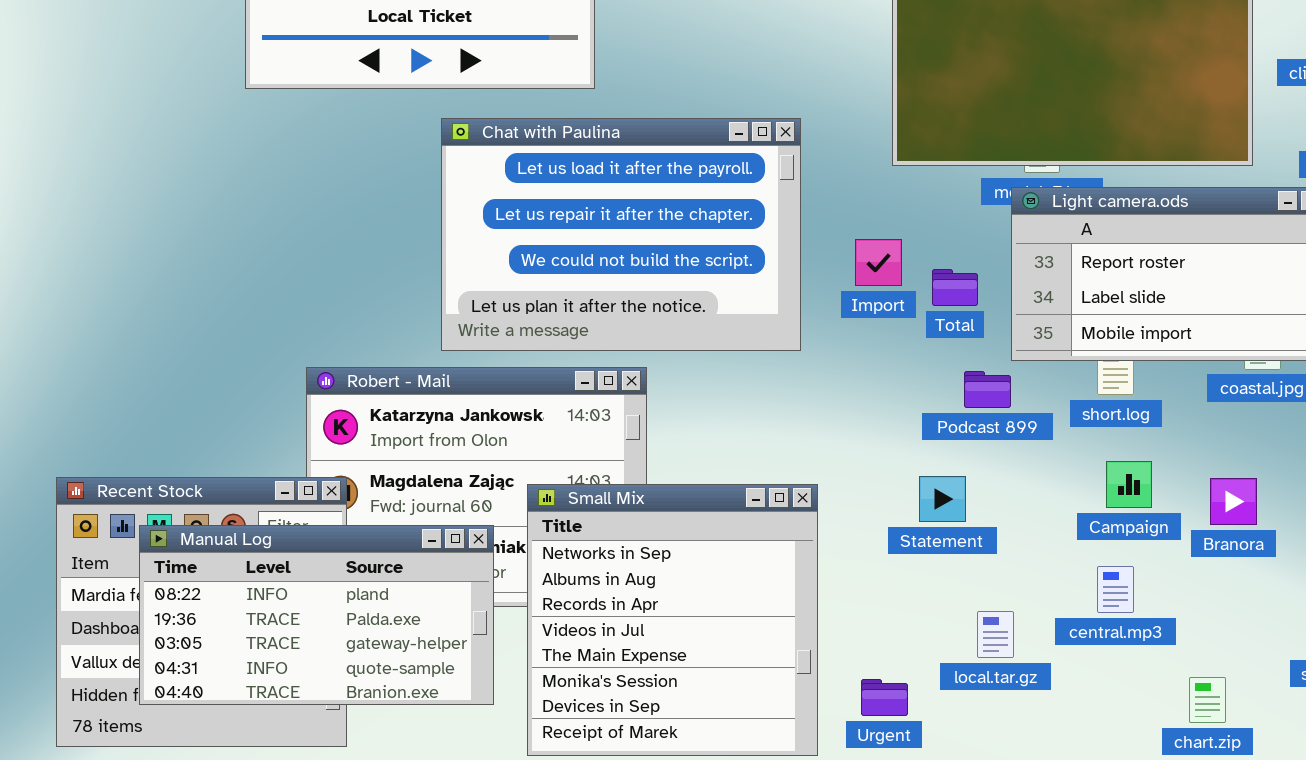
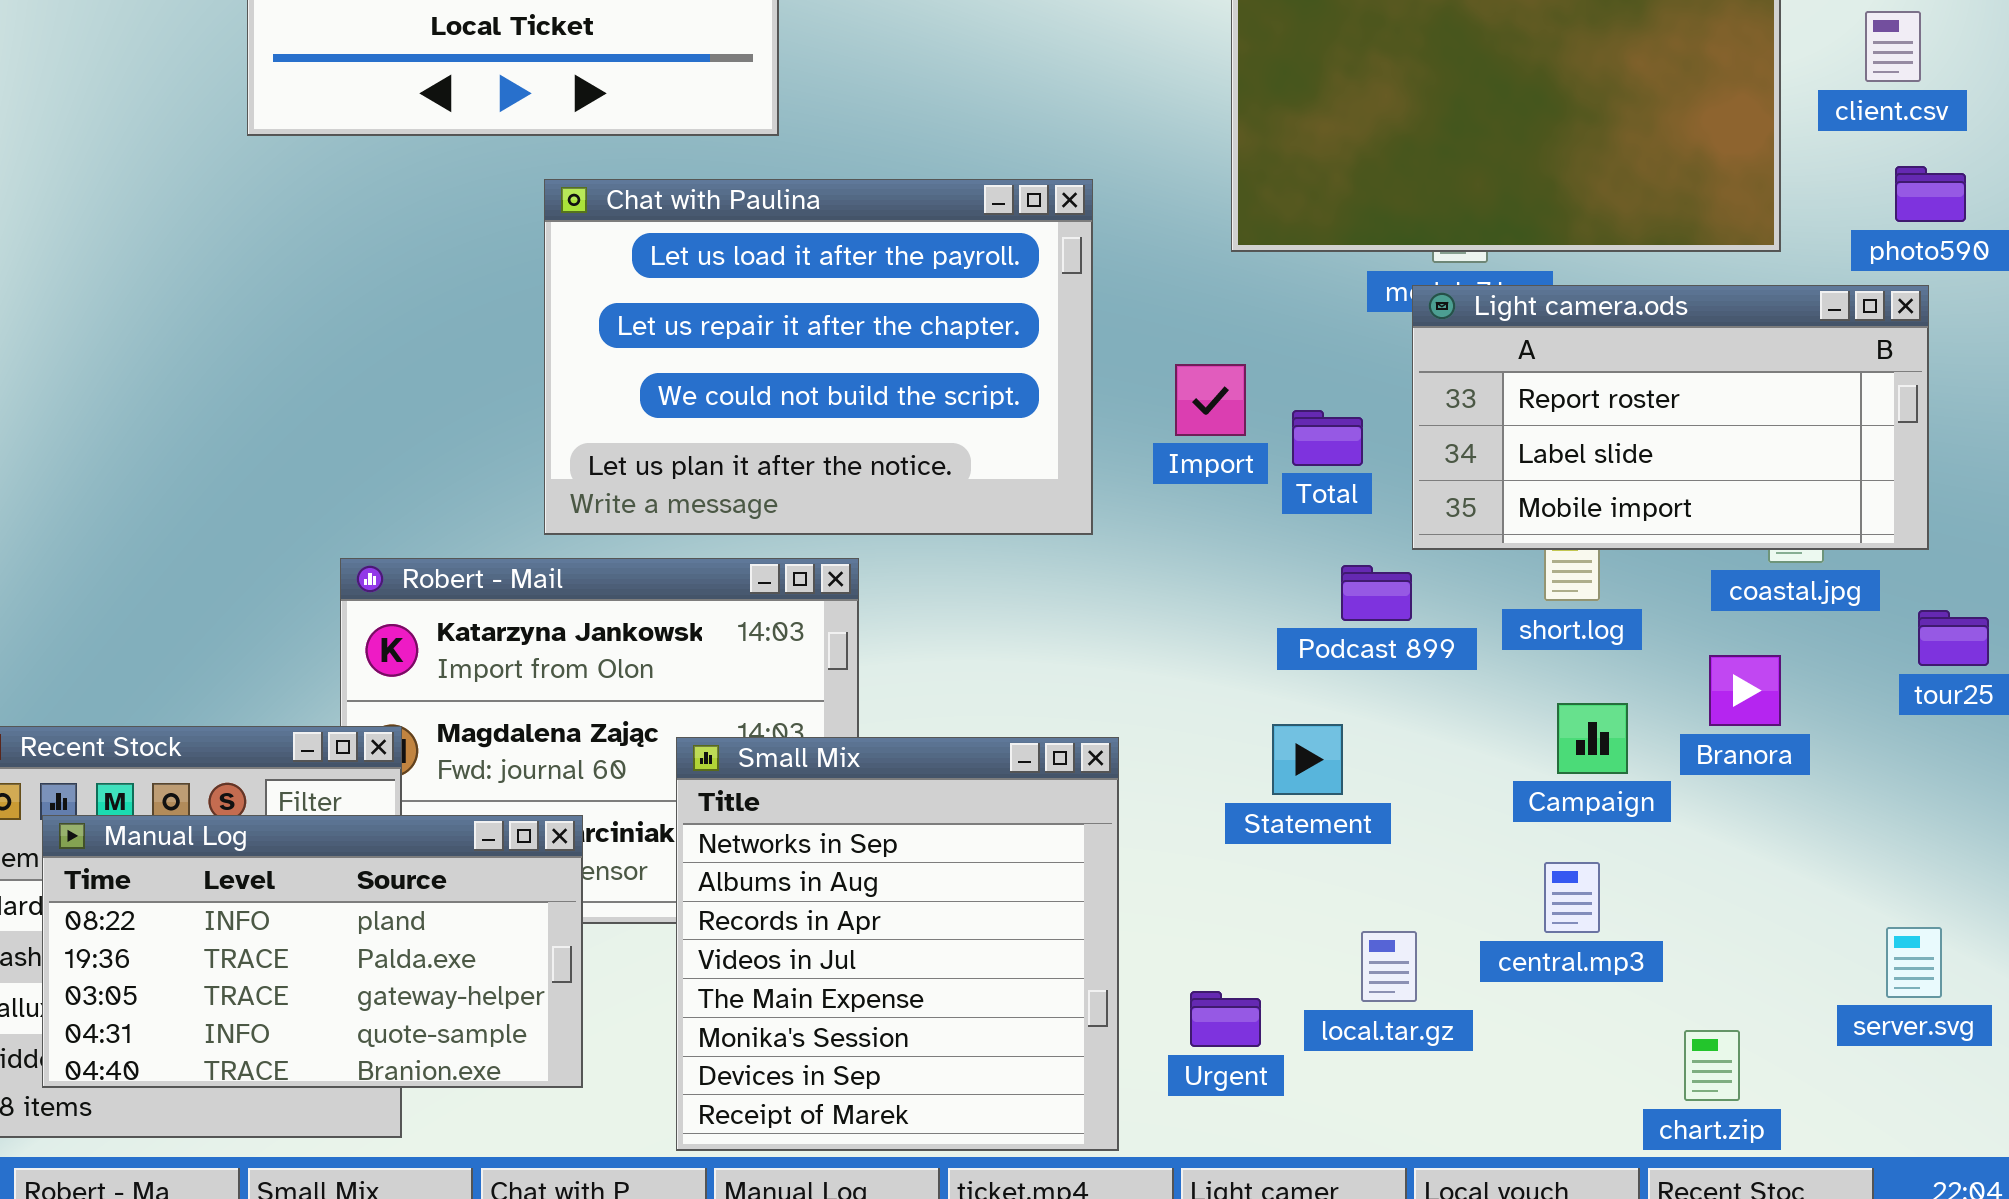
Branora: [1210,478,1257,525] -> [1709,655,1781,726], moved
Manual Log: [139,525,494,705] -> [42,815,583,1088], moved
Urgent: [861,679,908,716] -> [1190,991,1261,1047], moved

